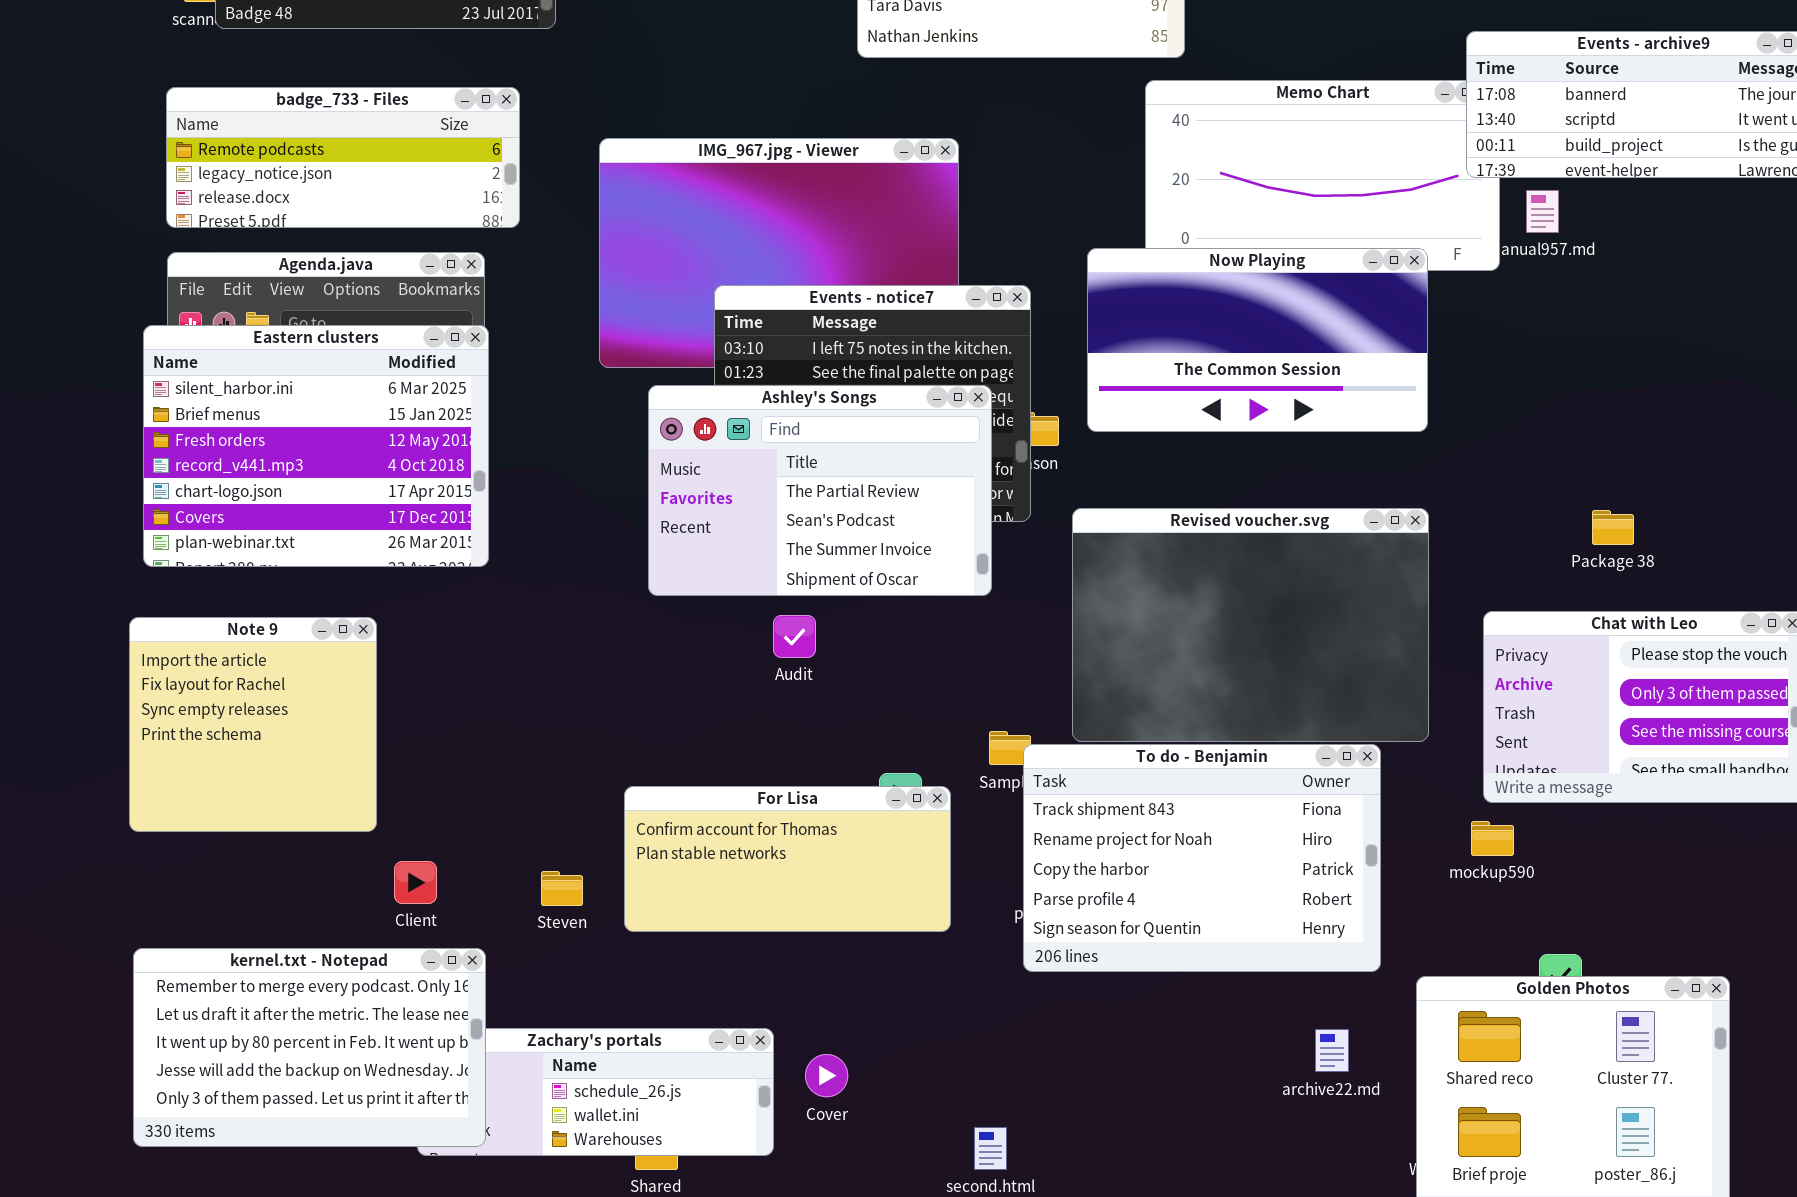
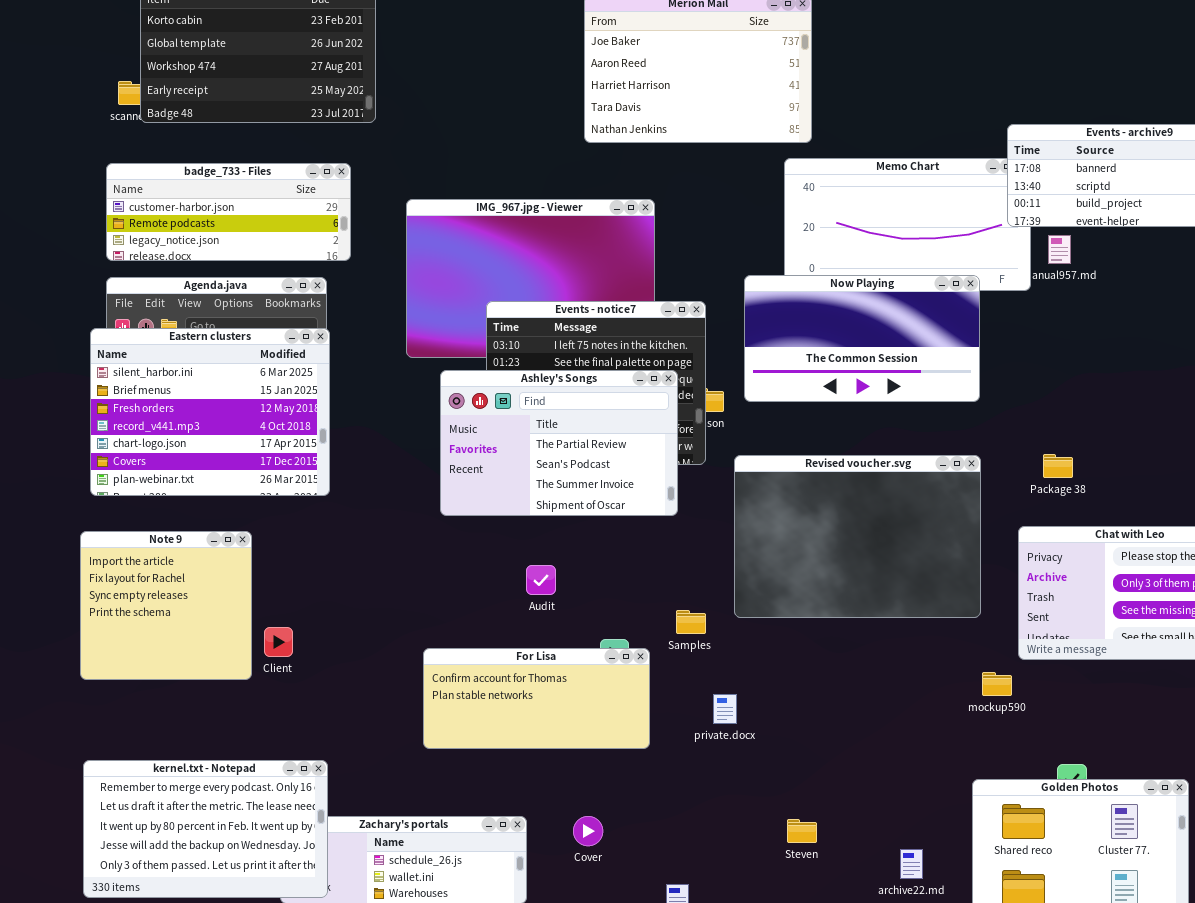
badge_733 - Files: [166,87,520,228] -> [106,163,351,261], scrolled up 1 row
Package 38: [1592,510,1634,545] -> [1043,454,1073,478], moved
Audit: [773,615,816,658] -> [526,565,556,595], moved
To do - Benjamin: [1023,744,1381,972] -> none, closed
mockup590: [1471,821,1514,856] -> [982,672,1012,696], moved
Client: [394,861,437,904] -> [264,627,293,657], moved
Steven: [541,871,583,906] -> [787,819,817,843], moved
archive22.md: [1315,1029,1349,1072] -> [900,849,923,879], moved
Cover: [805,1054,848,1097] -> [573,816,603,846], moved

